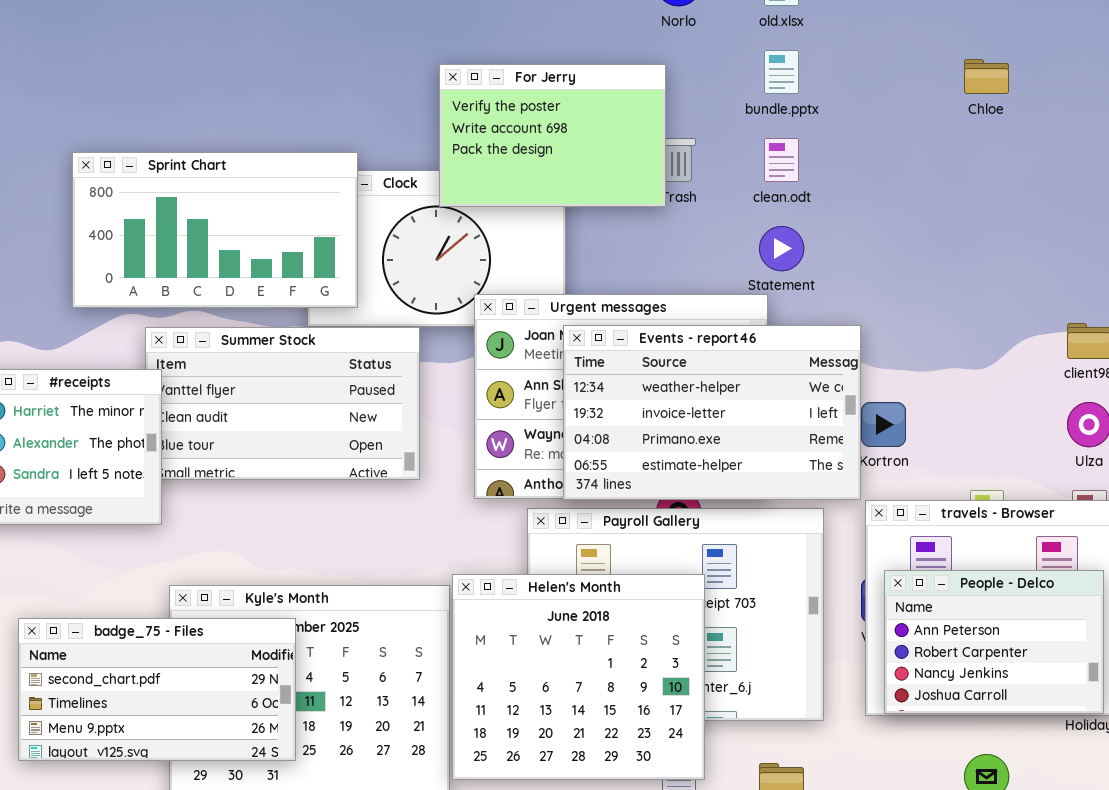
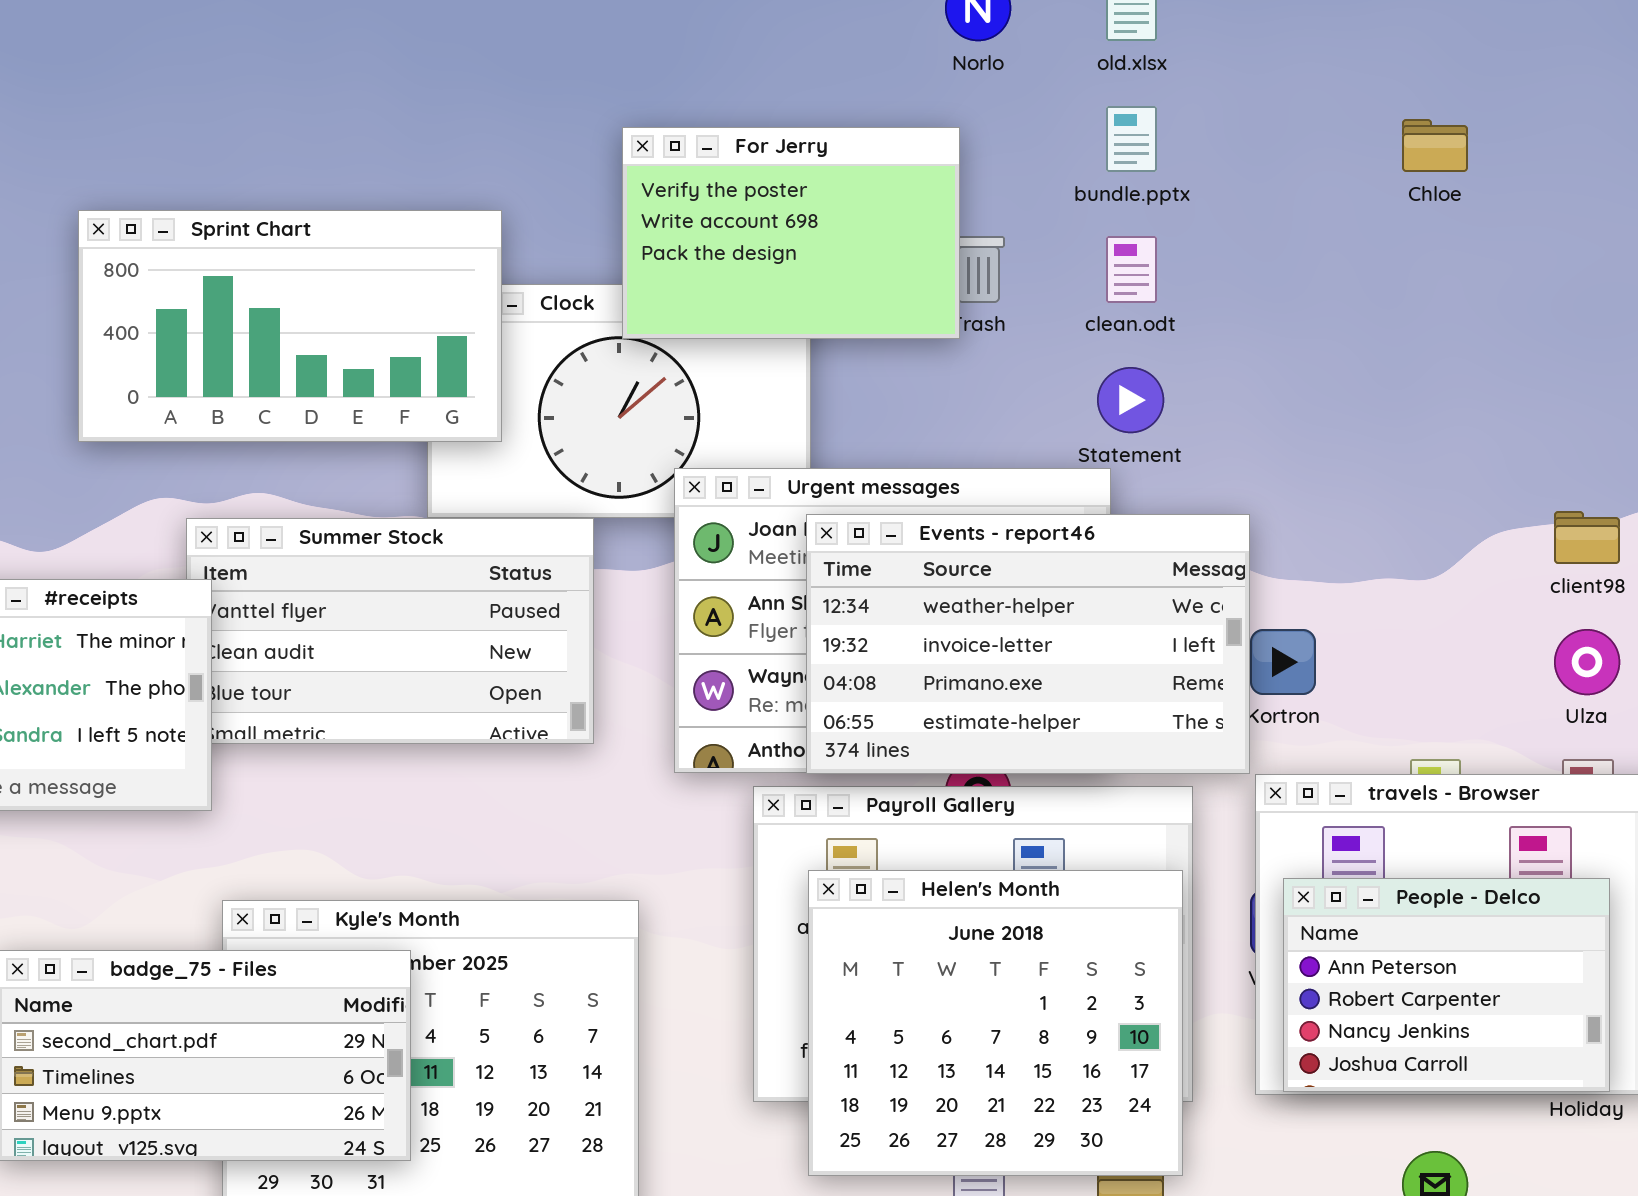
Sprint Chart: [72,152,358,308] -> [78,210,502,442], moved
Helen's Month: [452,574,705,780] -> [808,870,1183,1176], moved

